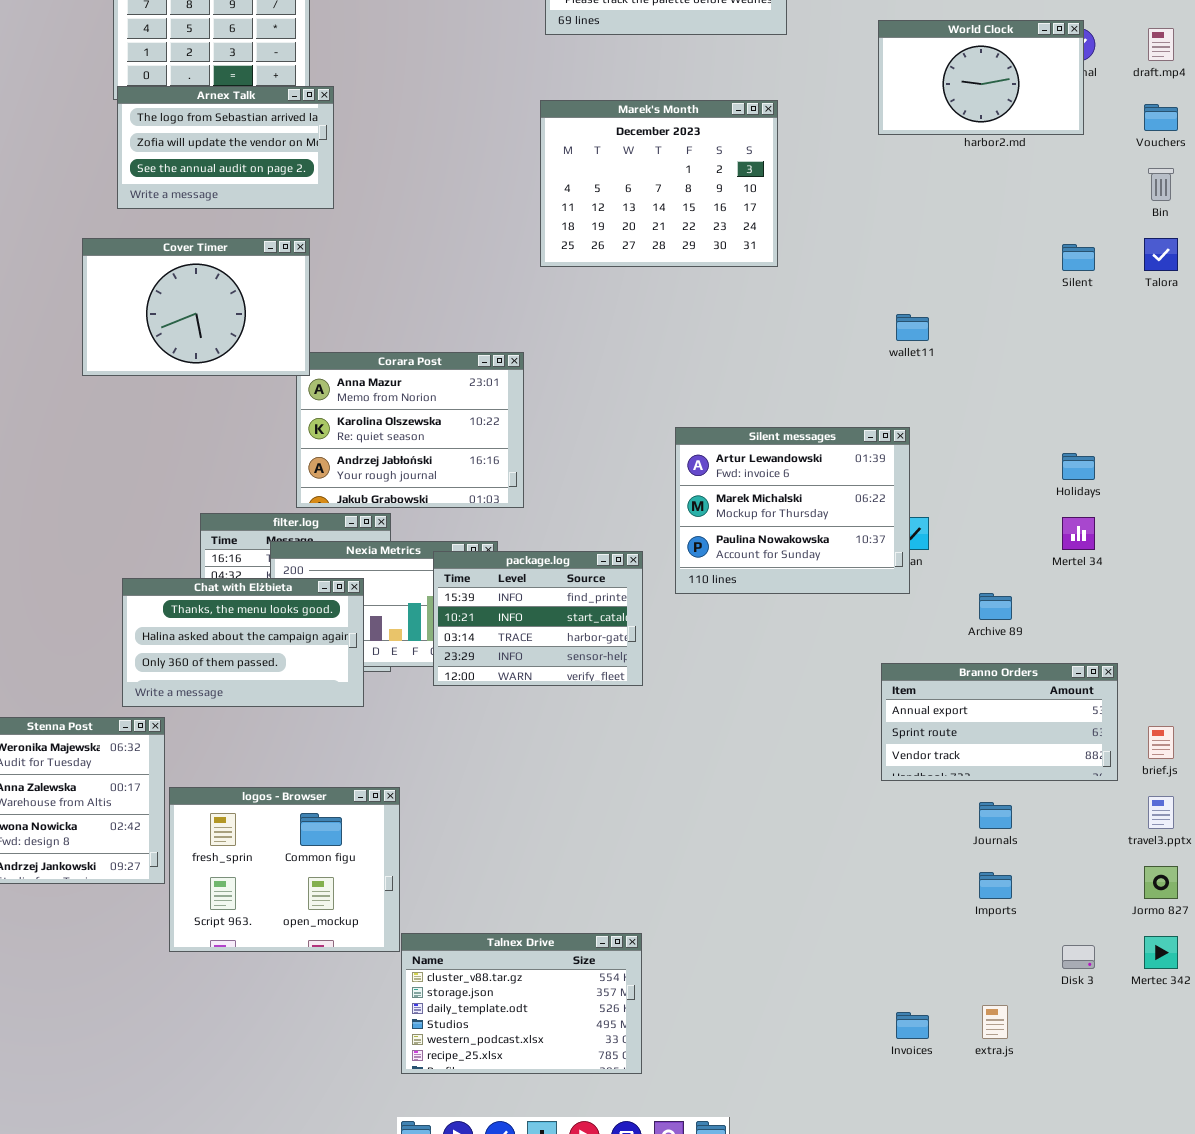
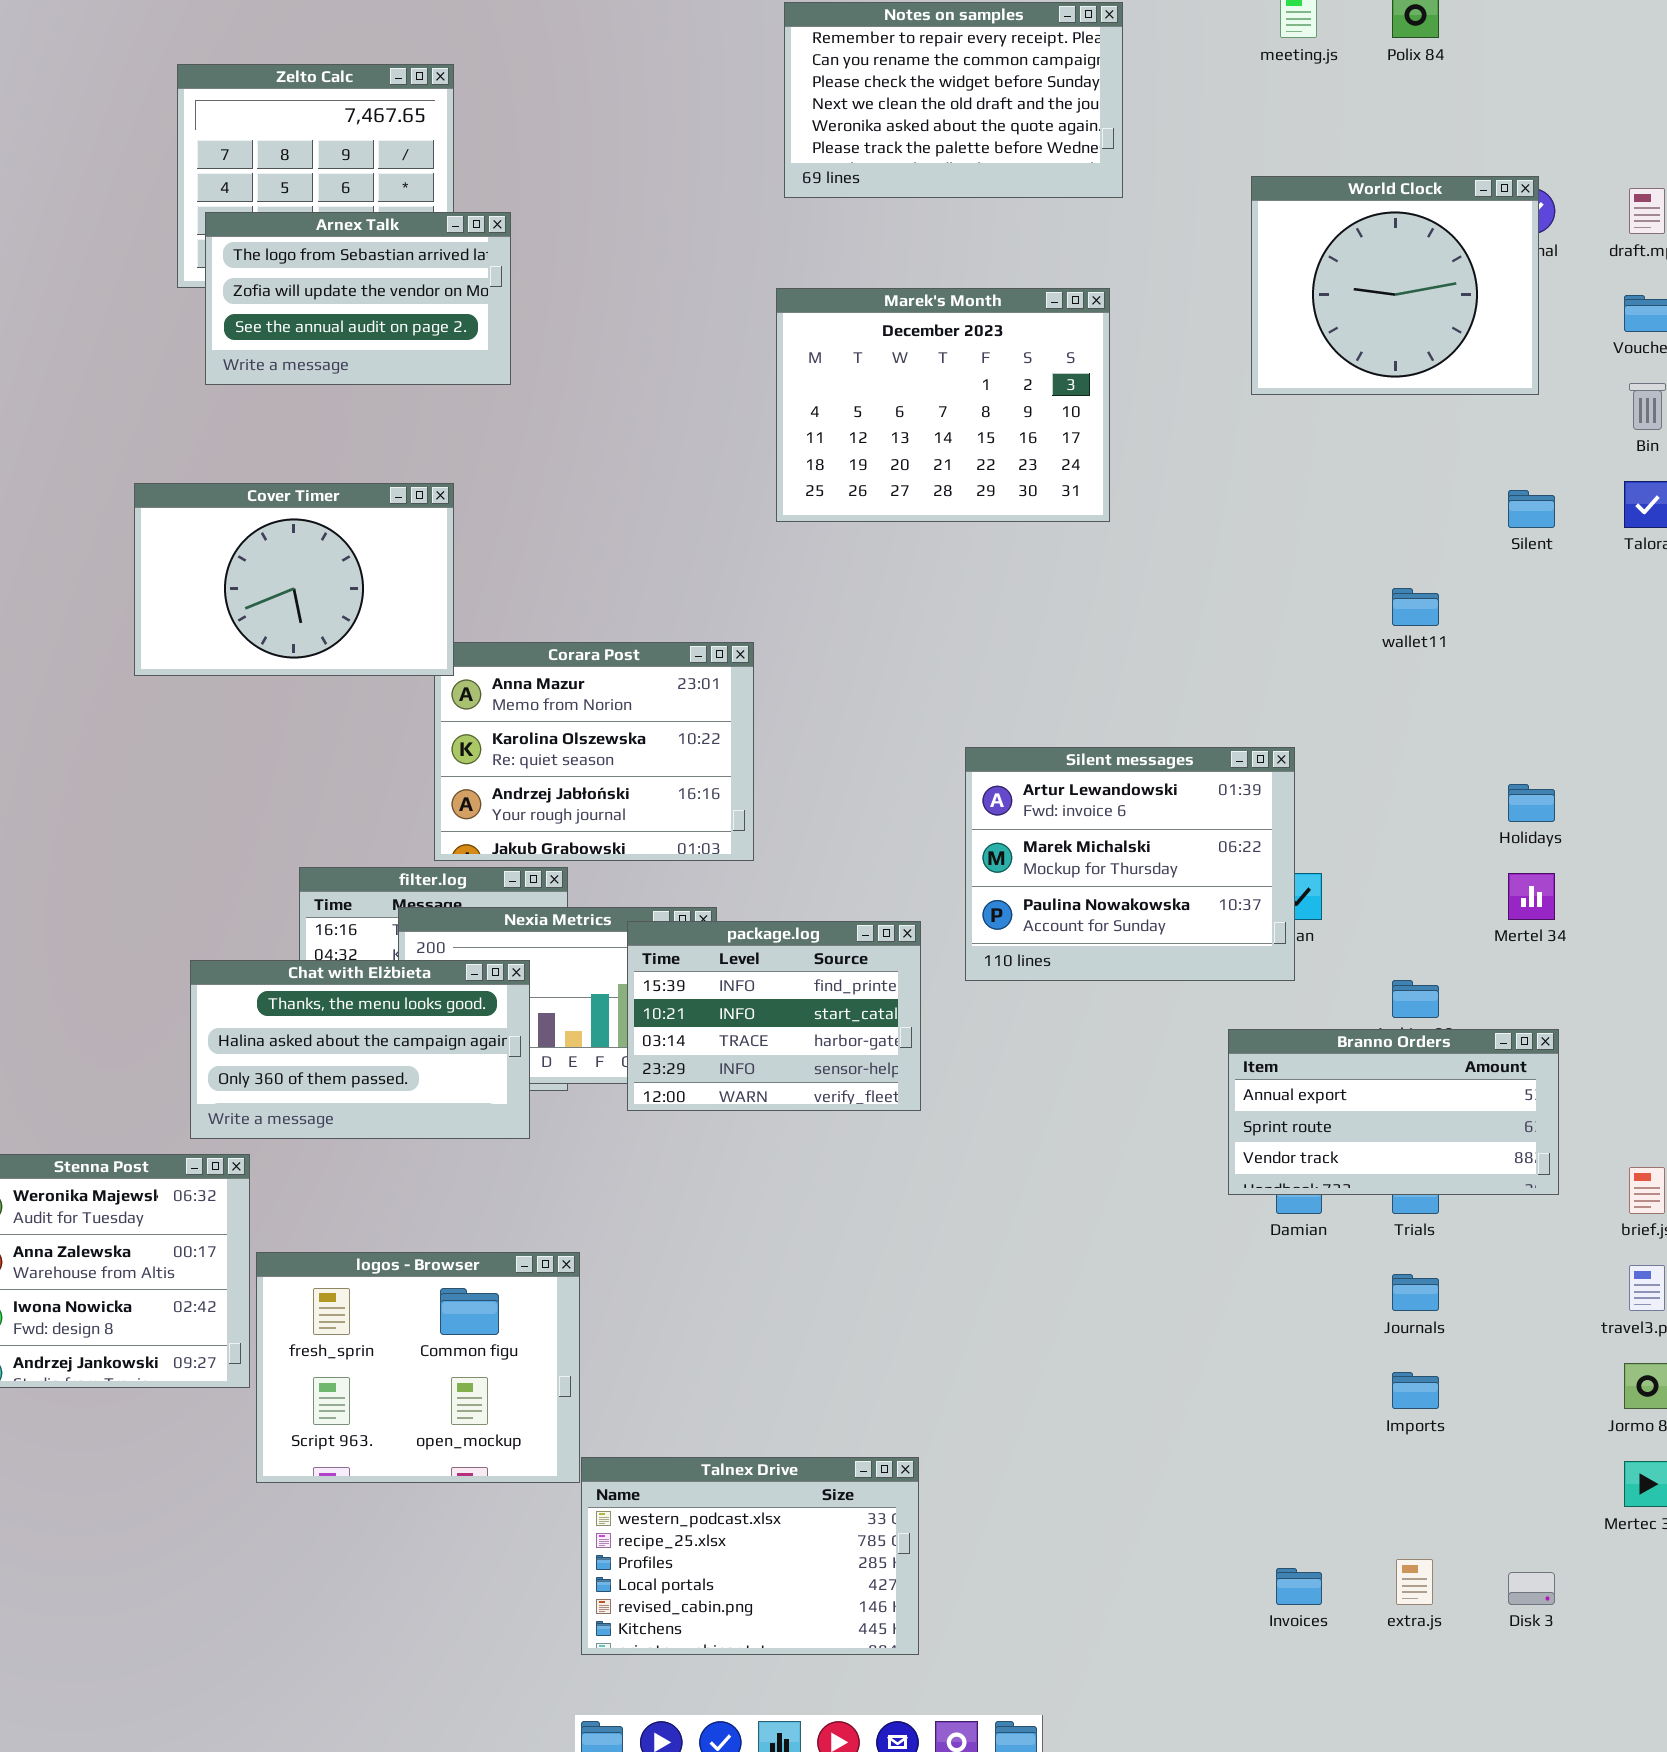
World Clock: [878,20,1084,135] -> [1251,176,1539,395], resized
Arnex Talk: [117,86,334,209] -> [205,212,511,385], moved
wallet11: [896,314,929,341] -> [1392,588,1439,626], moved
Branno Orders: [881,663,1118,781] -> [1228,1029,1559,1195], moved
Talnex Drive: [401,933,642,1074] -> [581,1457,919,1655], scrolled down 4 rows
Disk 3: [1062,945,1095,969] -> [1508,1572,1555,1605], moved

